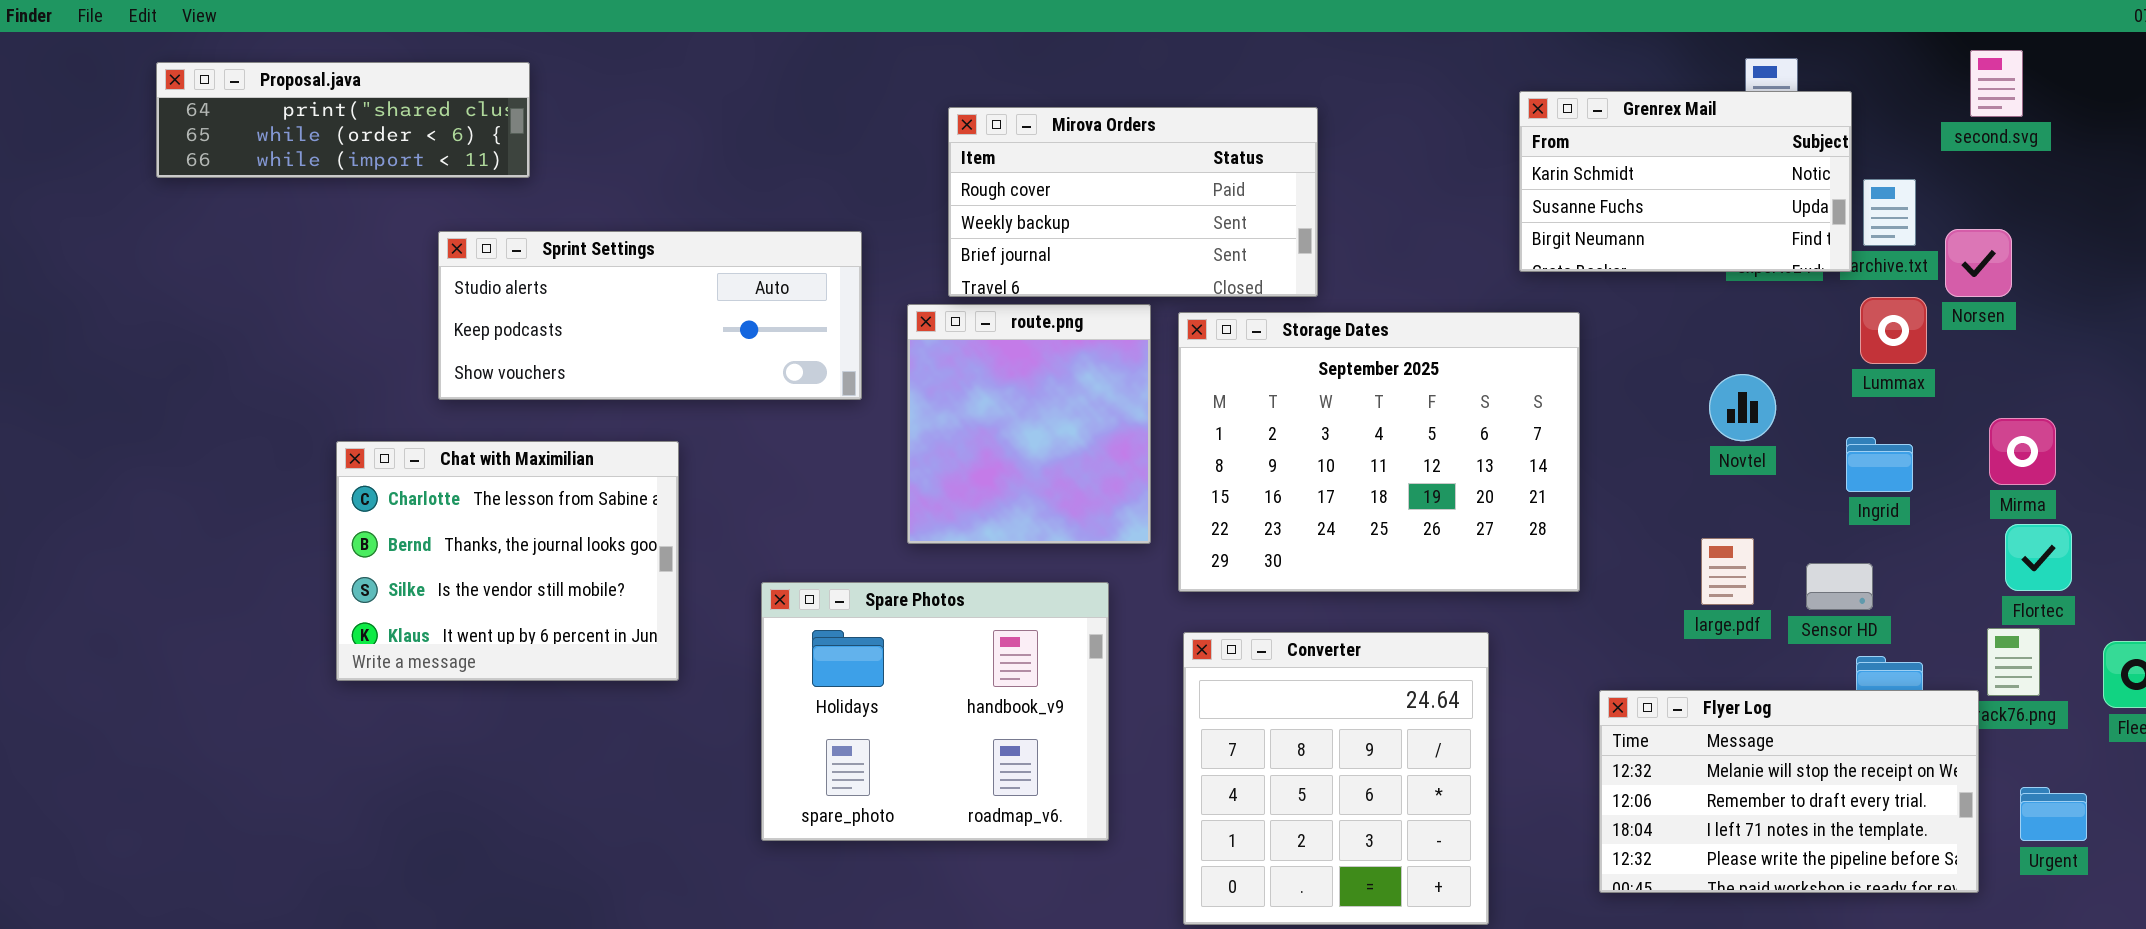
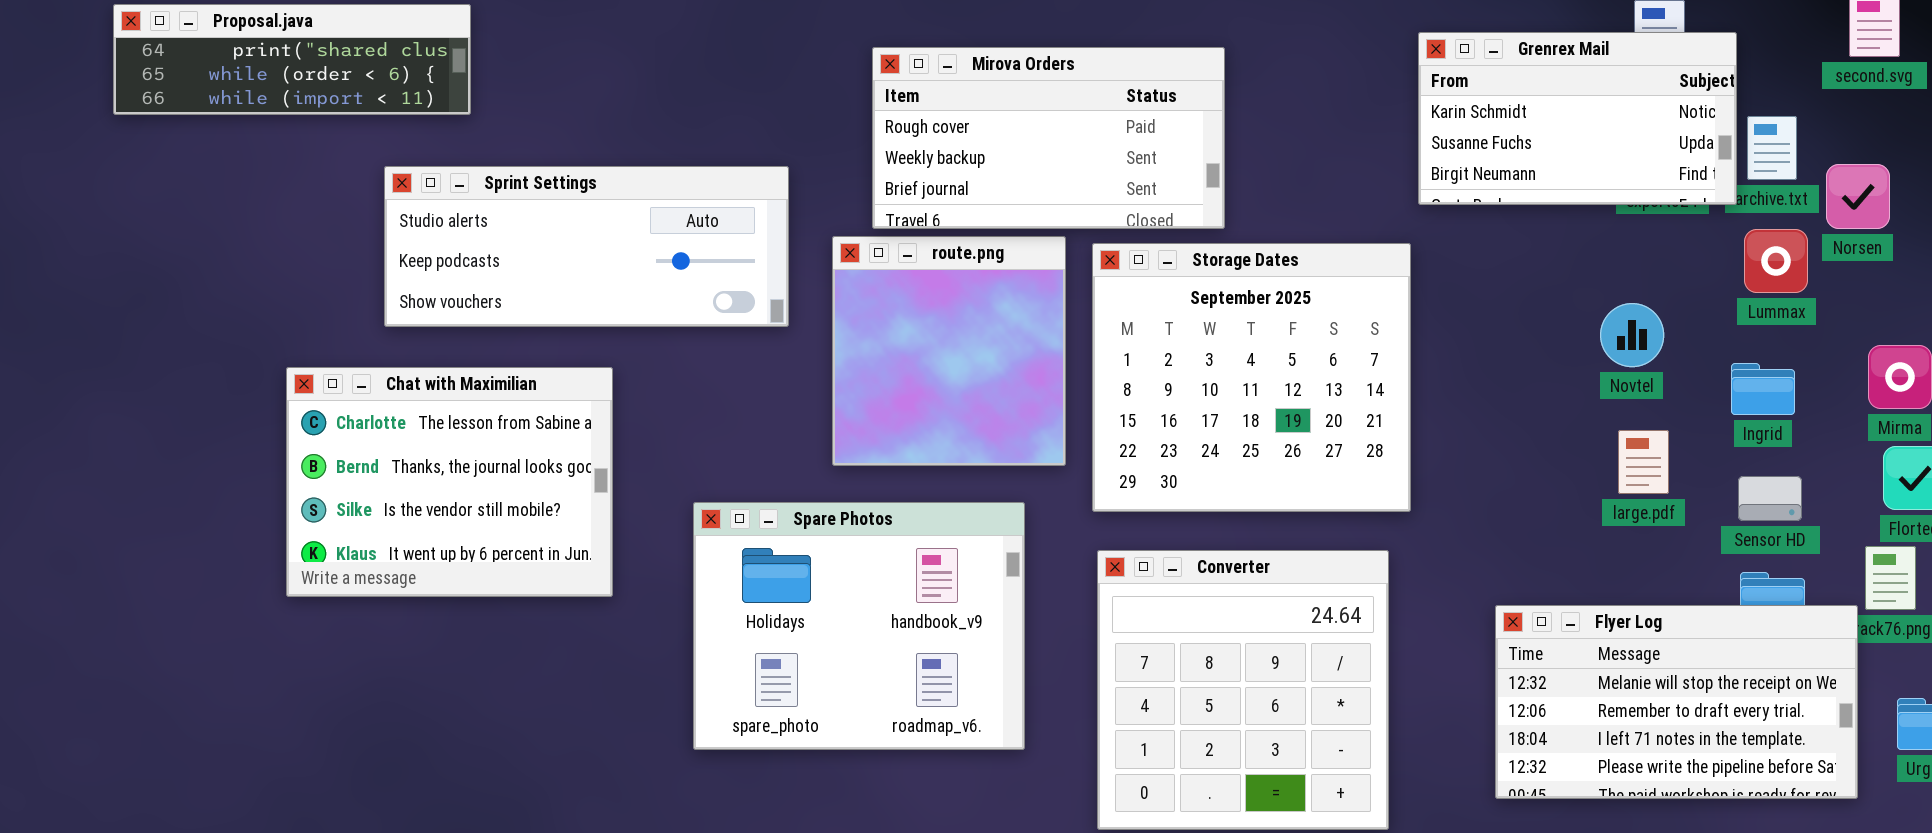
Storage Dates: [1178,312,1580,592] -> [1092,243,1411,512], resized
large.pdf: [1701,538,1754,605] -> [1618,430,1669,494], moved
Sensor HD: [1806,563,1873,610] -> [1738,476,1802,521], moved

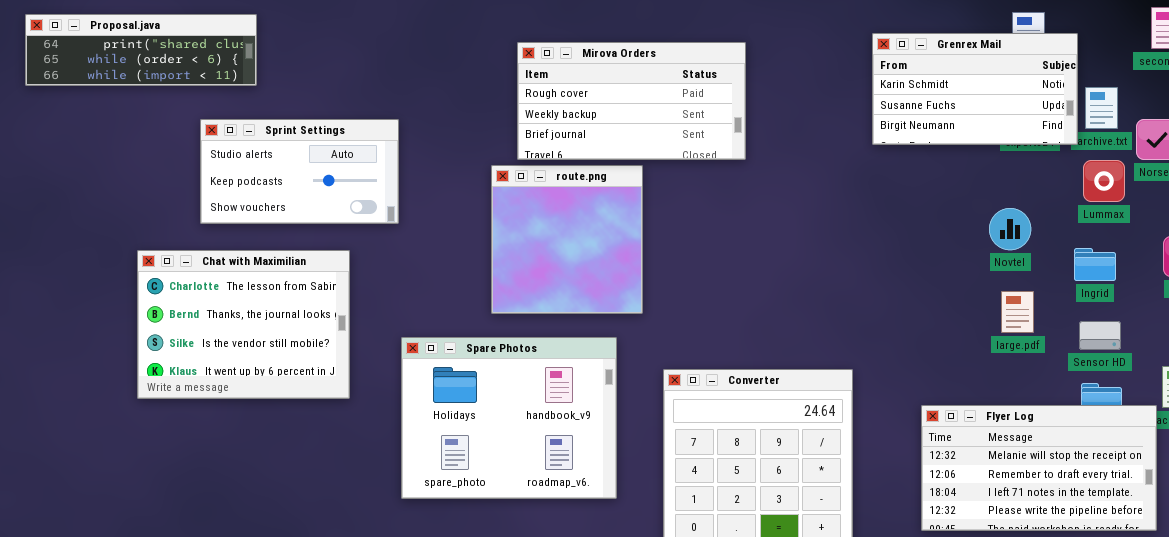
Sprint Settings: [384,166,789,327] -> [200,119,399,224], resized
Storage Dates: [1092,243,1411,512] -> none, closed

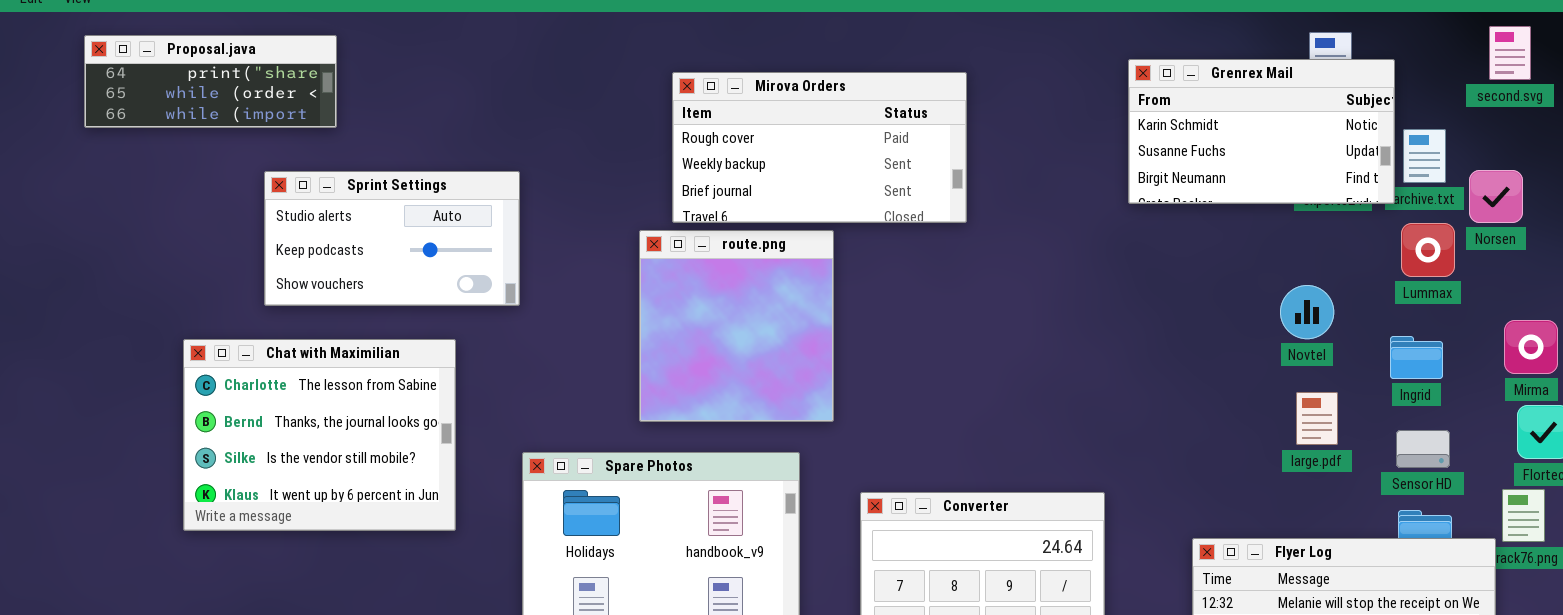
Proposal.java: [25,14,257,86] -> [84,35,337,128], resized

